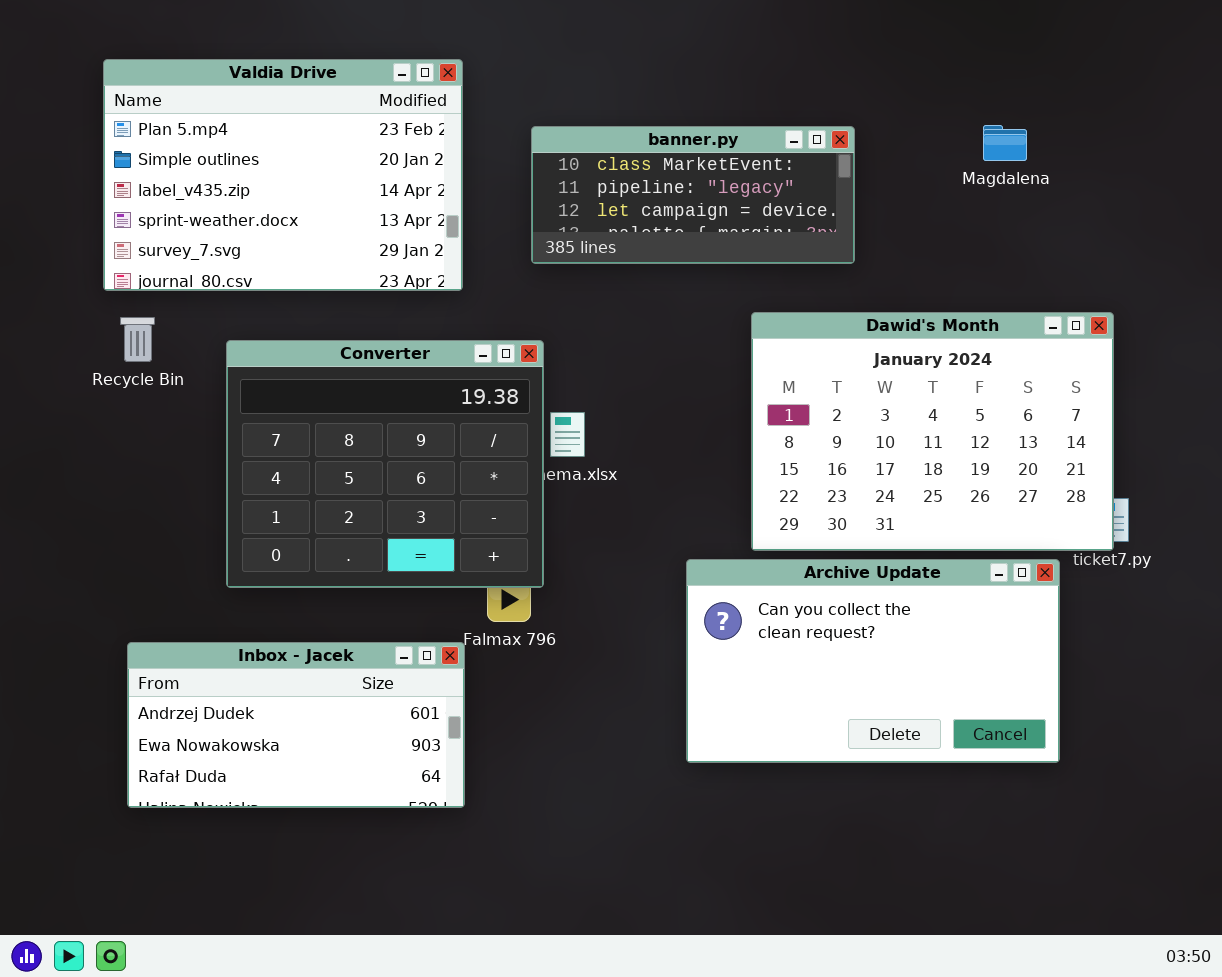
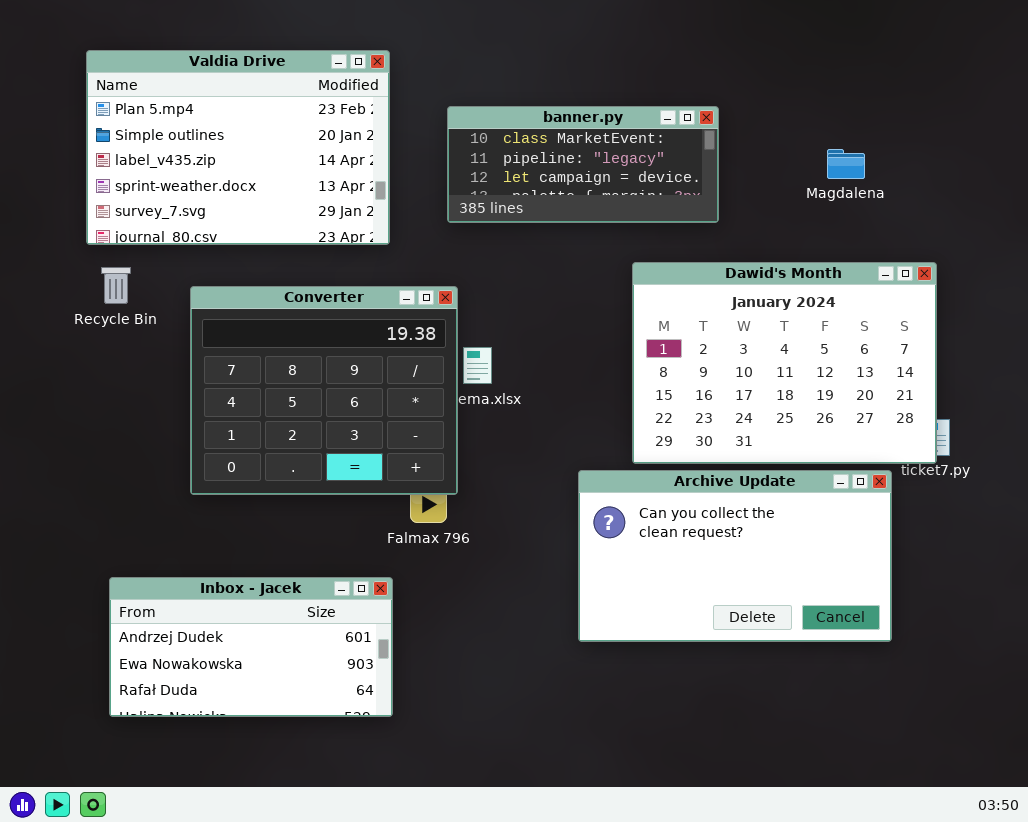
Magdalena: [983,125,1027,161] -> [827,149,865,179], moved
Inbox - Jacek: [127,642,465,808] -> [109,577,393,717], moved

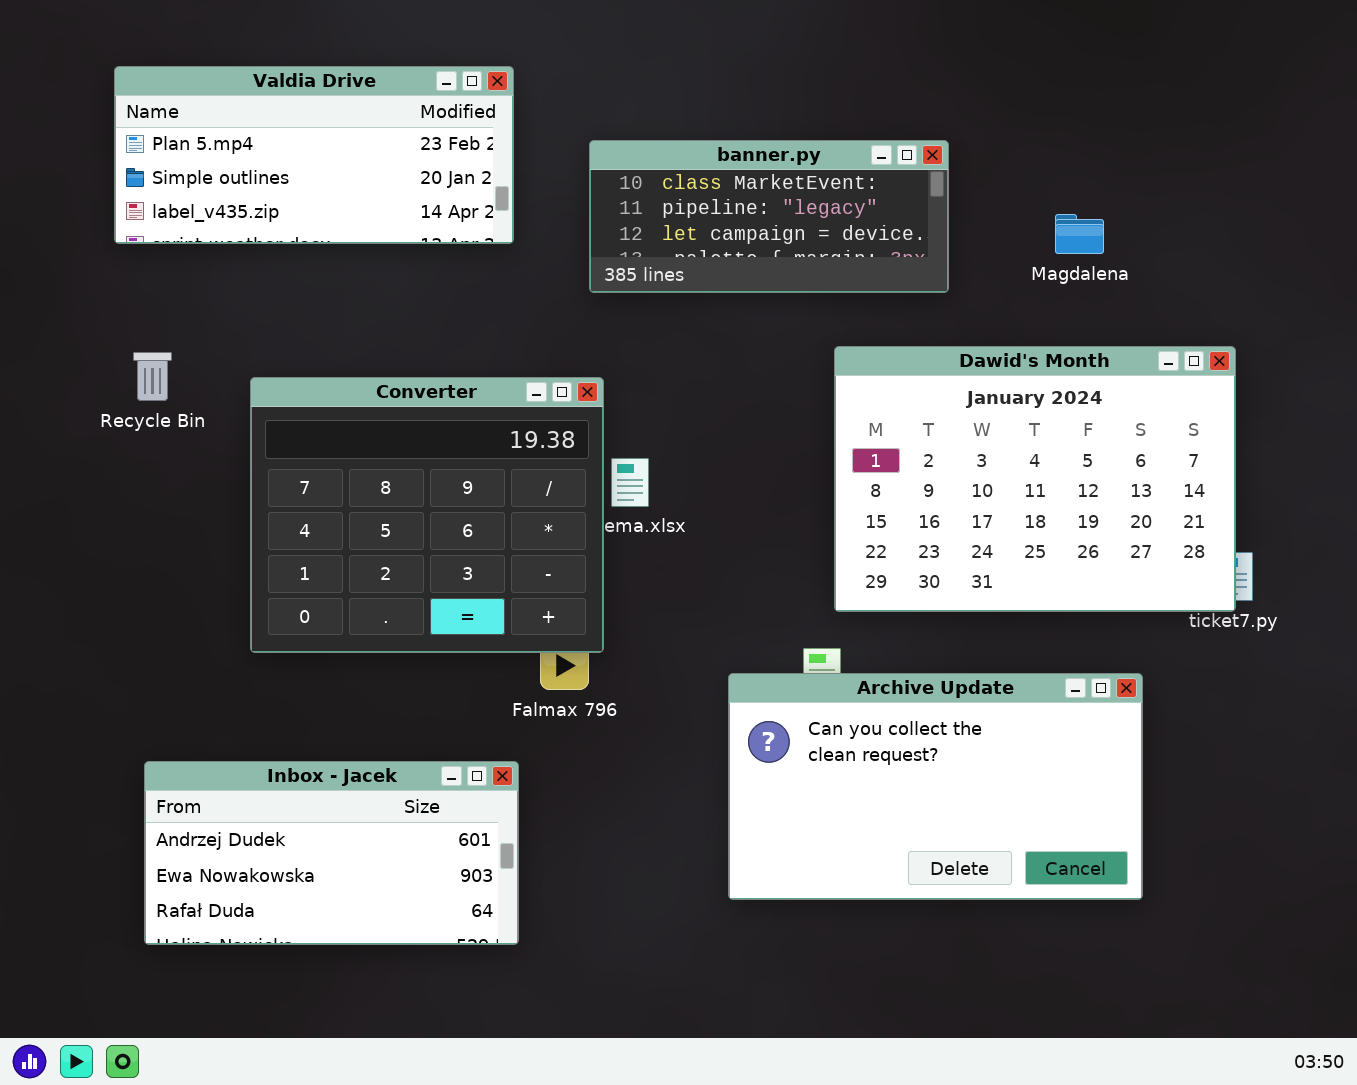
Valdia Drive: [86,50,390,245] -> [114,66,514,244], resized
Magdalena: [827,149,865,179] -> [1055,214,1104,254], moved
Archive Update: [578,470,892,642] -> [728,673,1143,900], moved

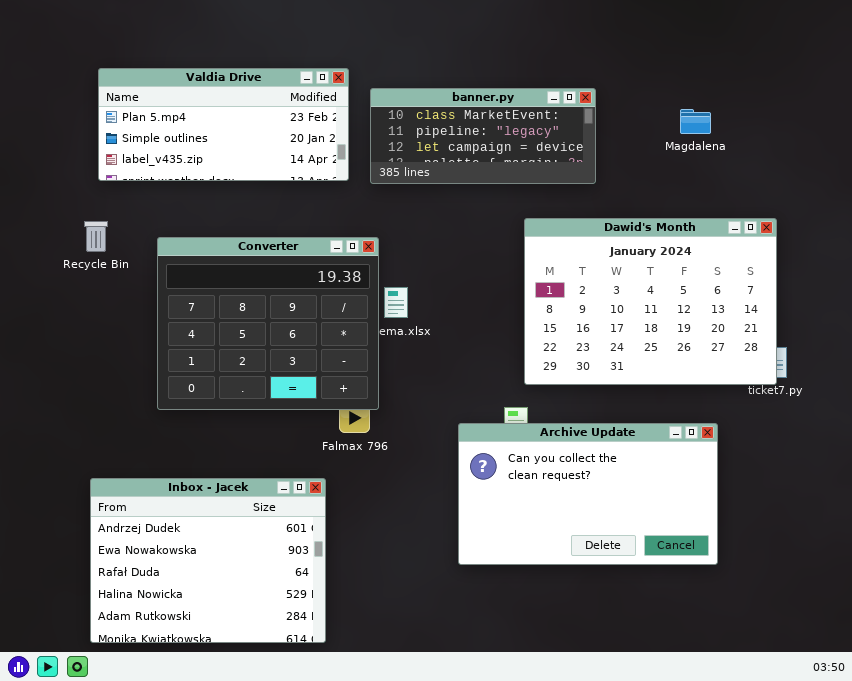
Valdia Drive: [114,66,514,244] -> [98,68,349,181], moved
Magdalena: [1055,214,1104,254] -> [680,109,711,134], moved
Inbox - Jacek: [144,761,519,945] -> [90,478,326,643], resized

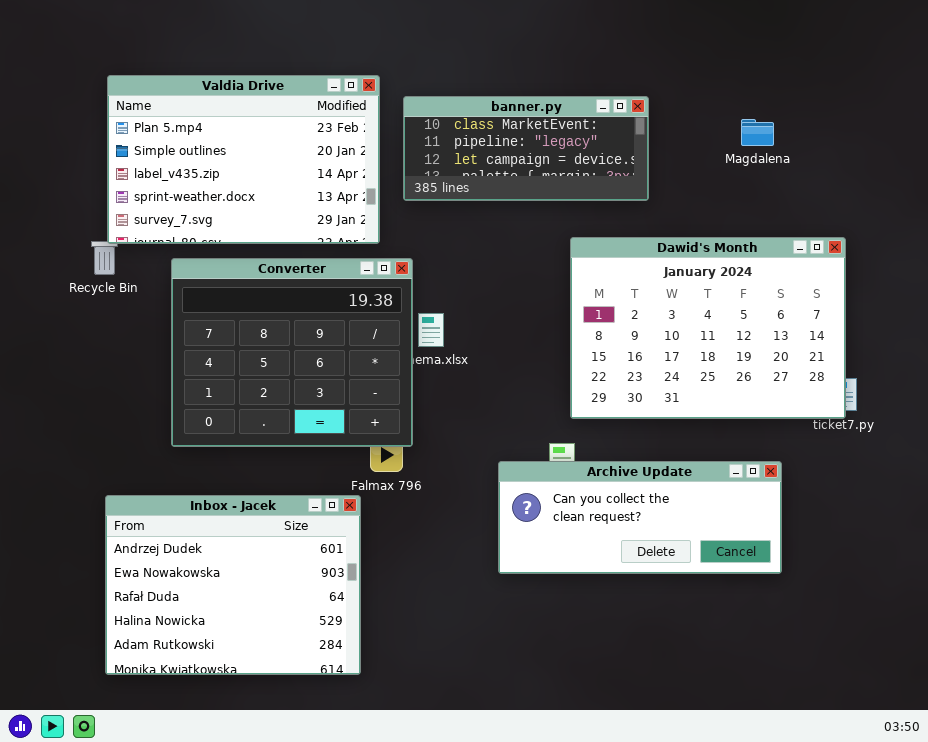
Valdia Drive: [98,68,349,181] -> [107,75,380,244], resized
Archive Update: [458,423,718,565] -> [498,461,782,574], resized
Inbox - Jacek: [90,478,326,643] -> [105,495,361,675], moved

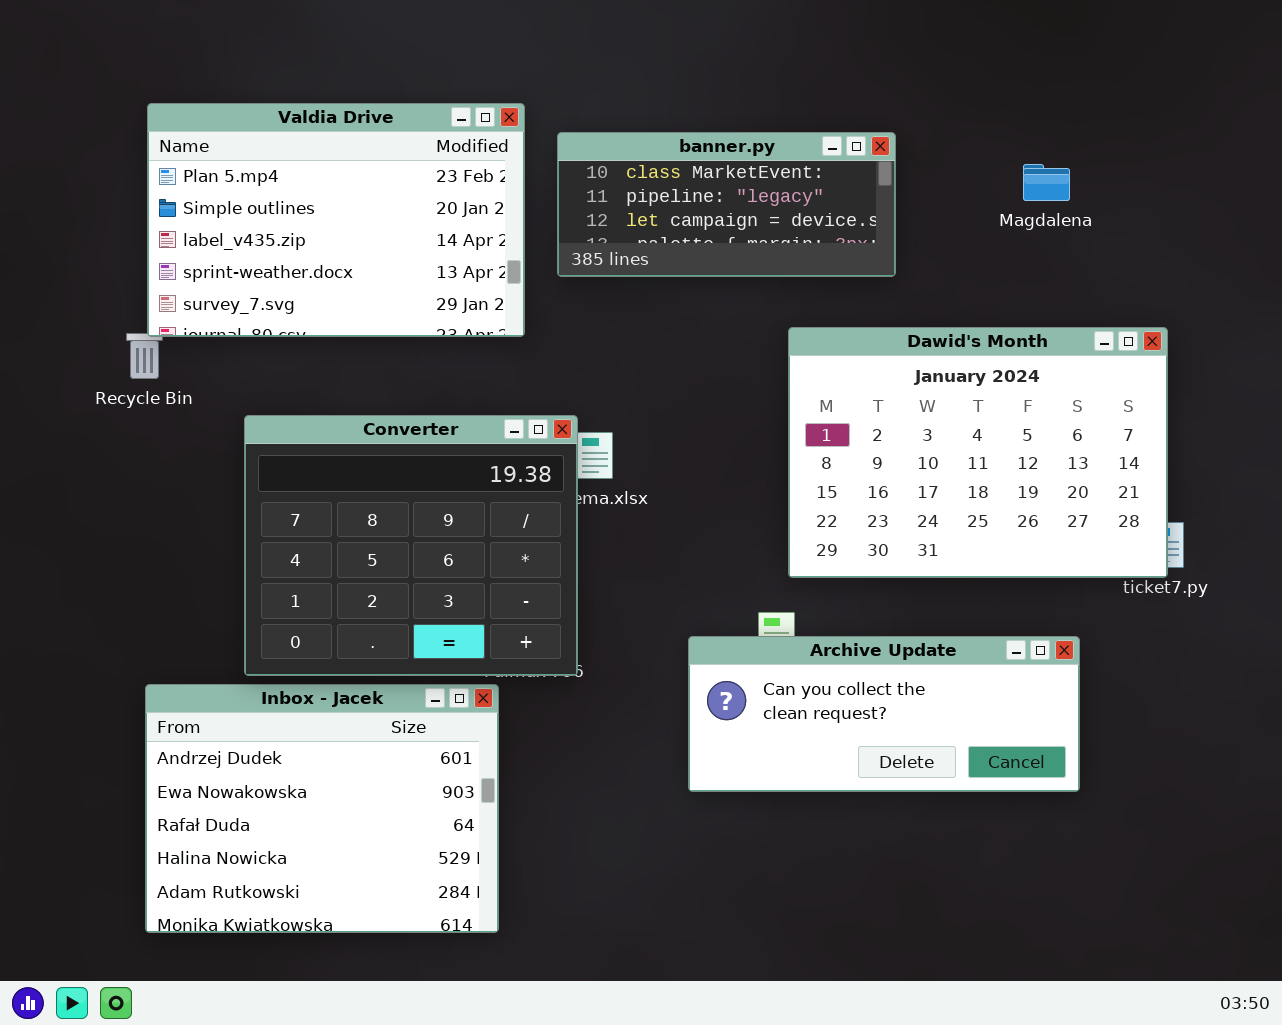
Converter: [171,258,413,447] -> [244,415,578,676], moved

